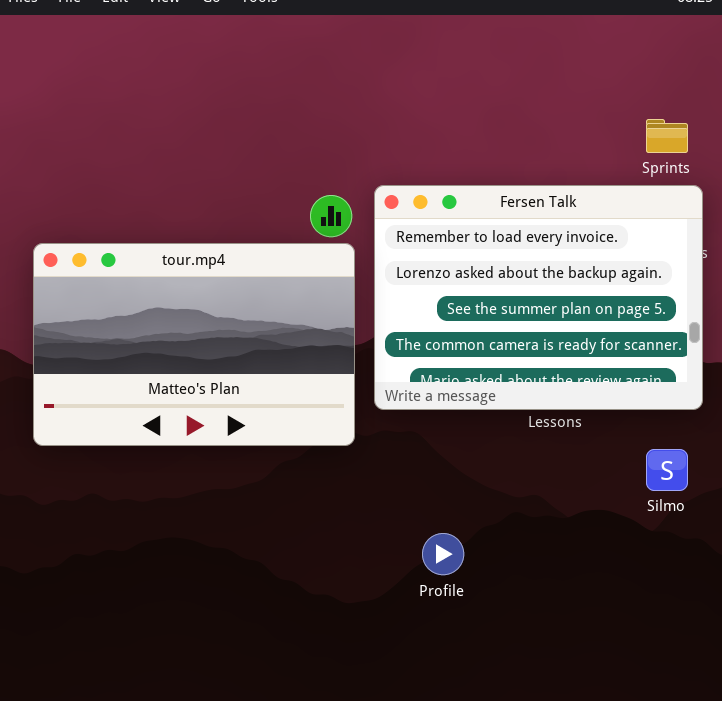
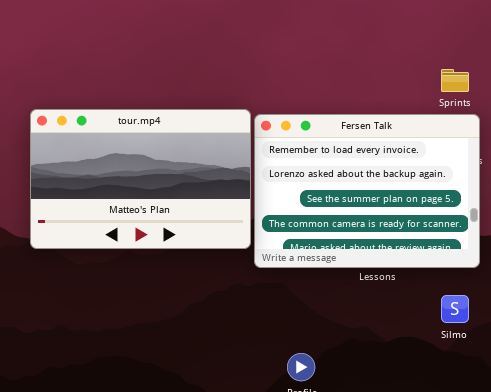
tour.mp4: [33,243,355,446] -> [30,109,251,249], moved

